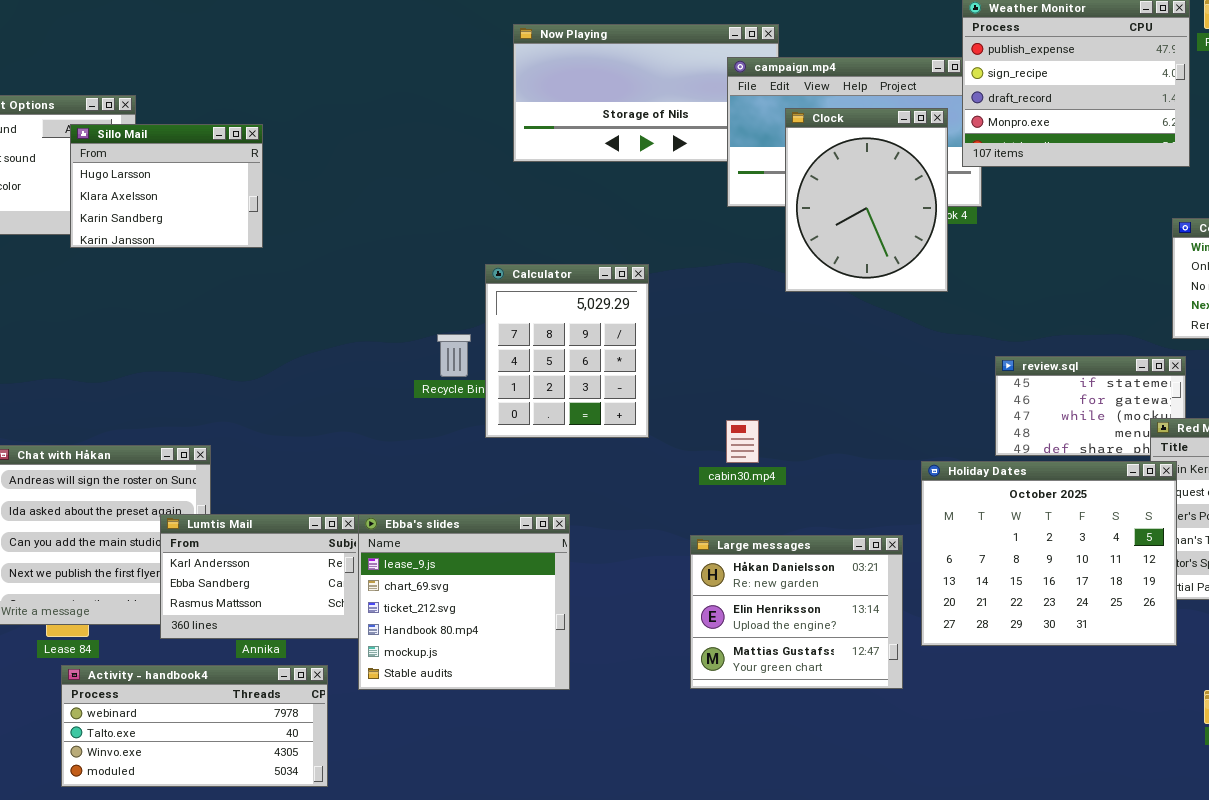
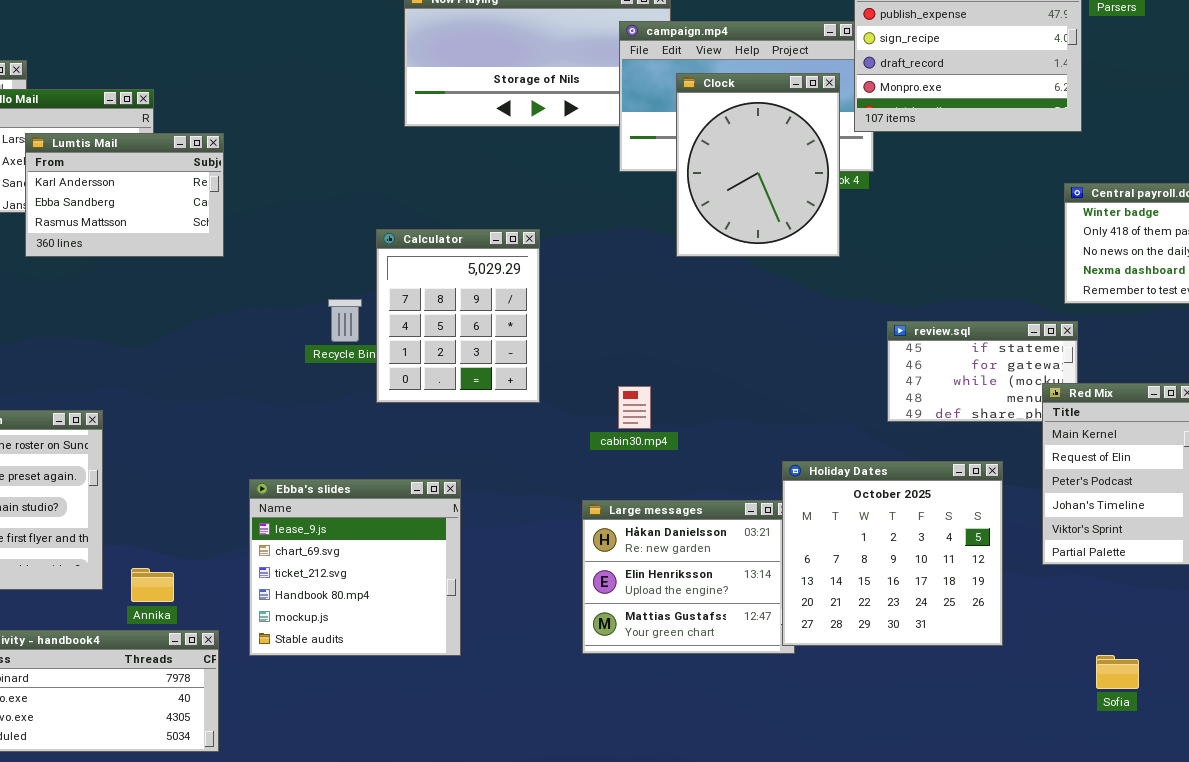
Holiday Dates: [921,461,1177,646] -> [782,461,1003,646], moved, resized
Lumtis Mail: [160,514,359,639] -> [25,133,224,257], moved

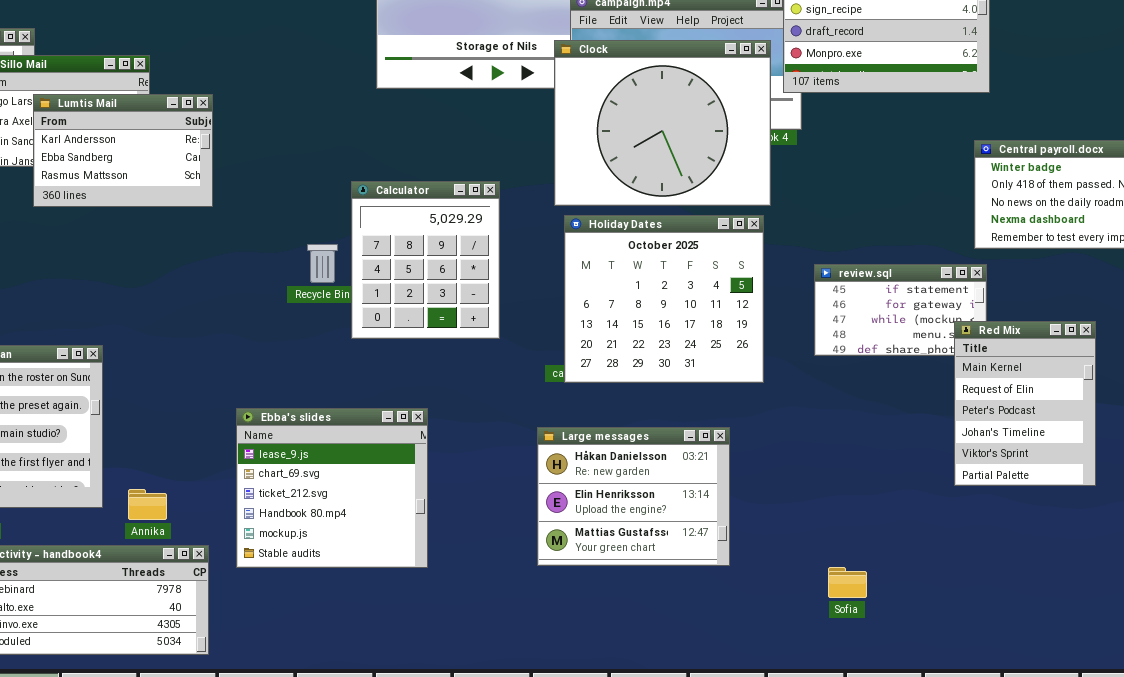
Clock: [676,73,840,257] -> [554,40,771,206], resized
Holiday Dates: [782,461,1003,646] -> [564,215,764,383], moved
Sofia: [1096,655,1139,689] -> [828,567,867,598], moved

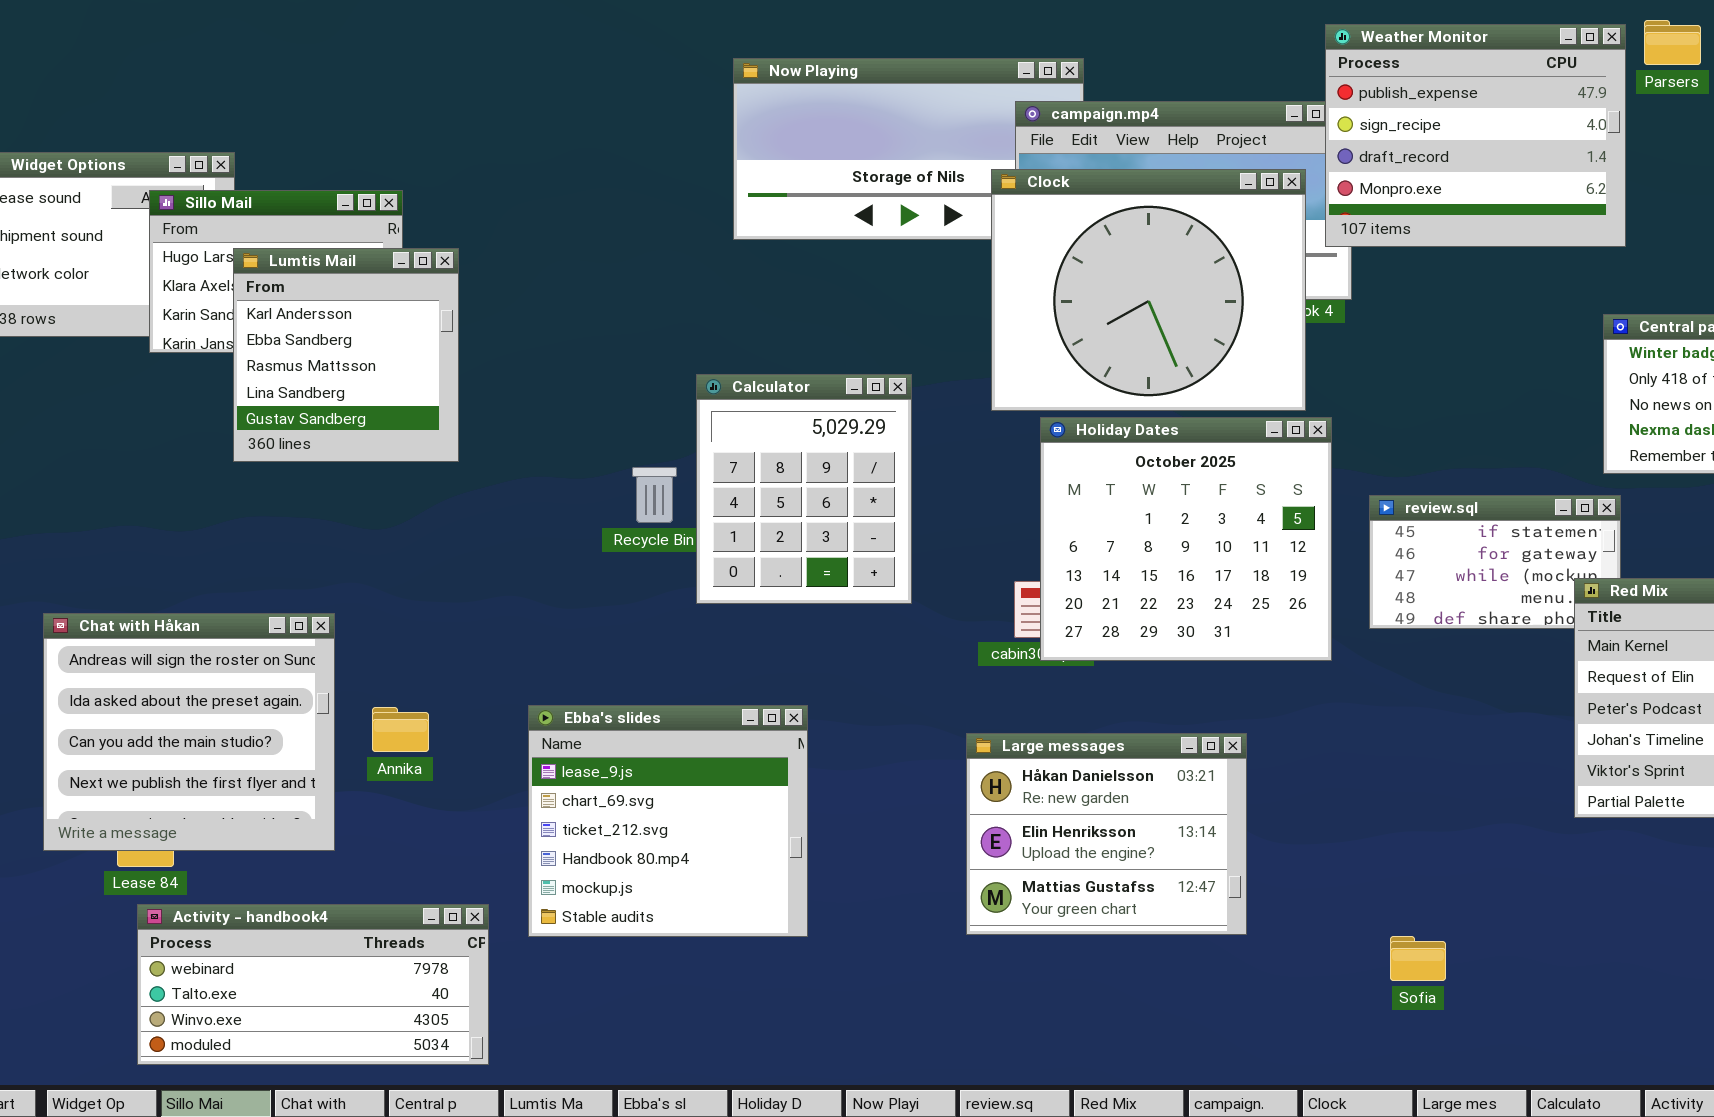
Lumtis Mail: [33,94,213,207] -> [233,248,459,462], resized
Holiday Dates: [564,215,764,383] -> [1040,417,1332,661], moved
Annika: [128,489,167,520] -> [372,707,429,752], moved

